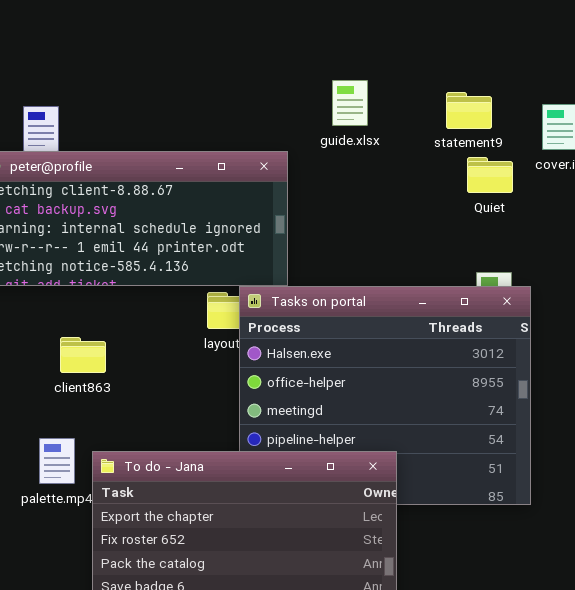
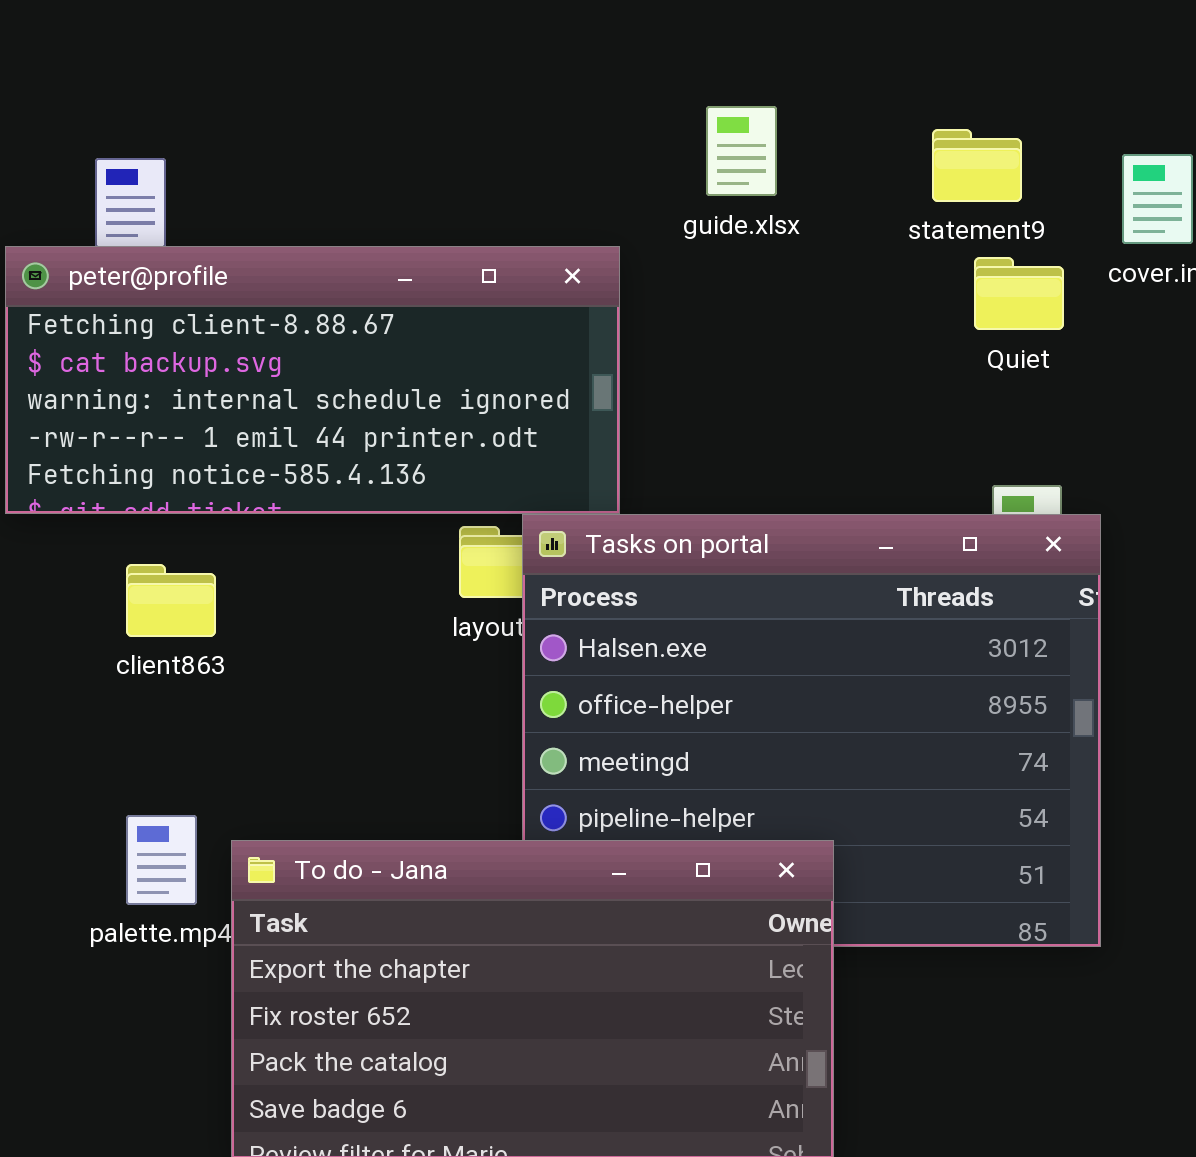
client863: [60,337,106,373] -> [126,564,216,637], moved

